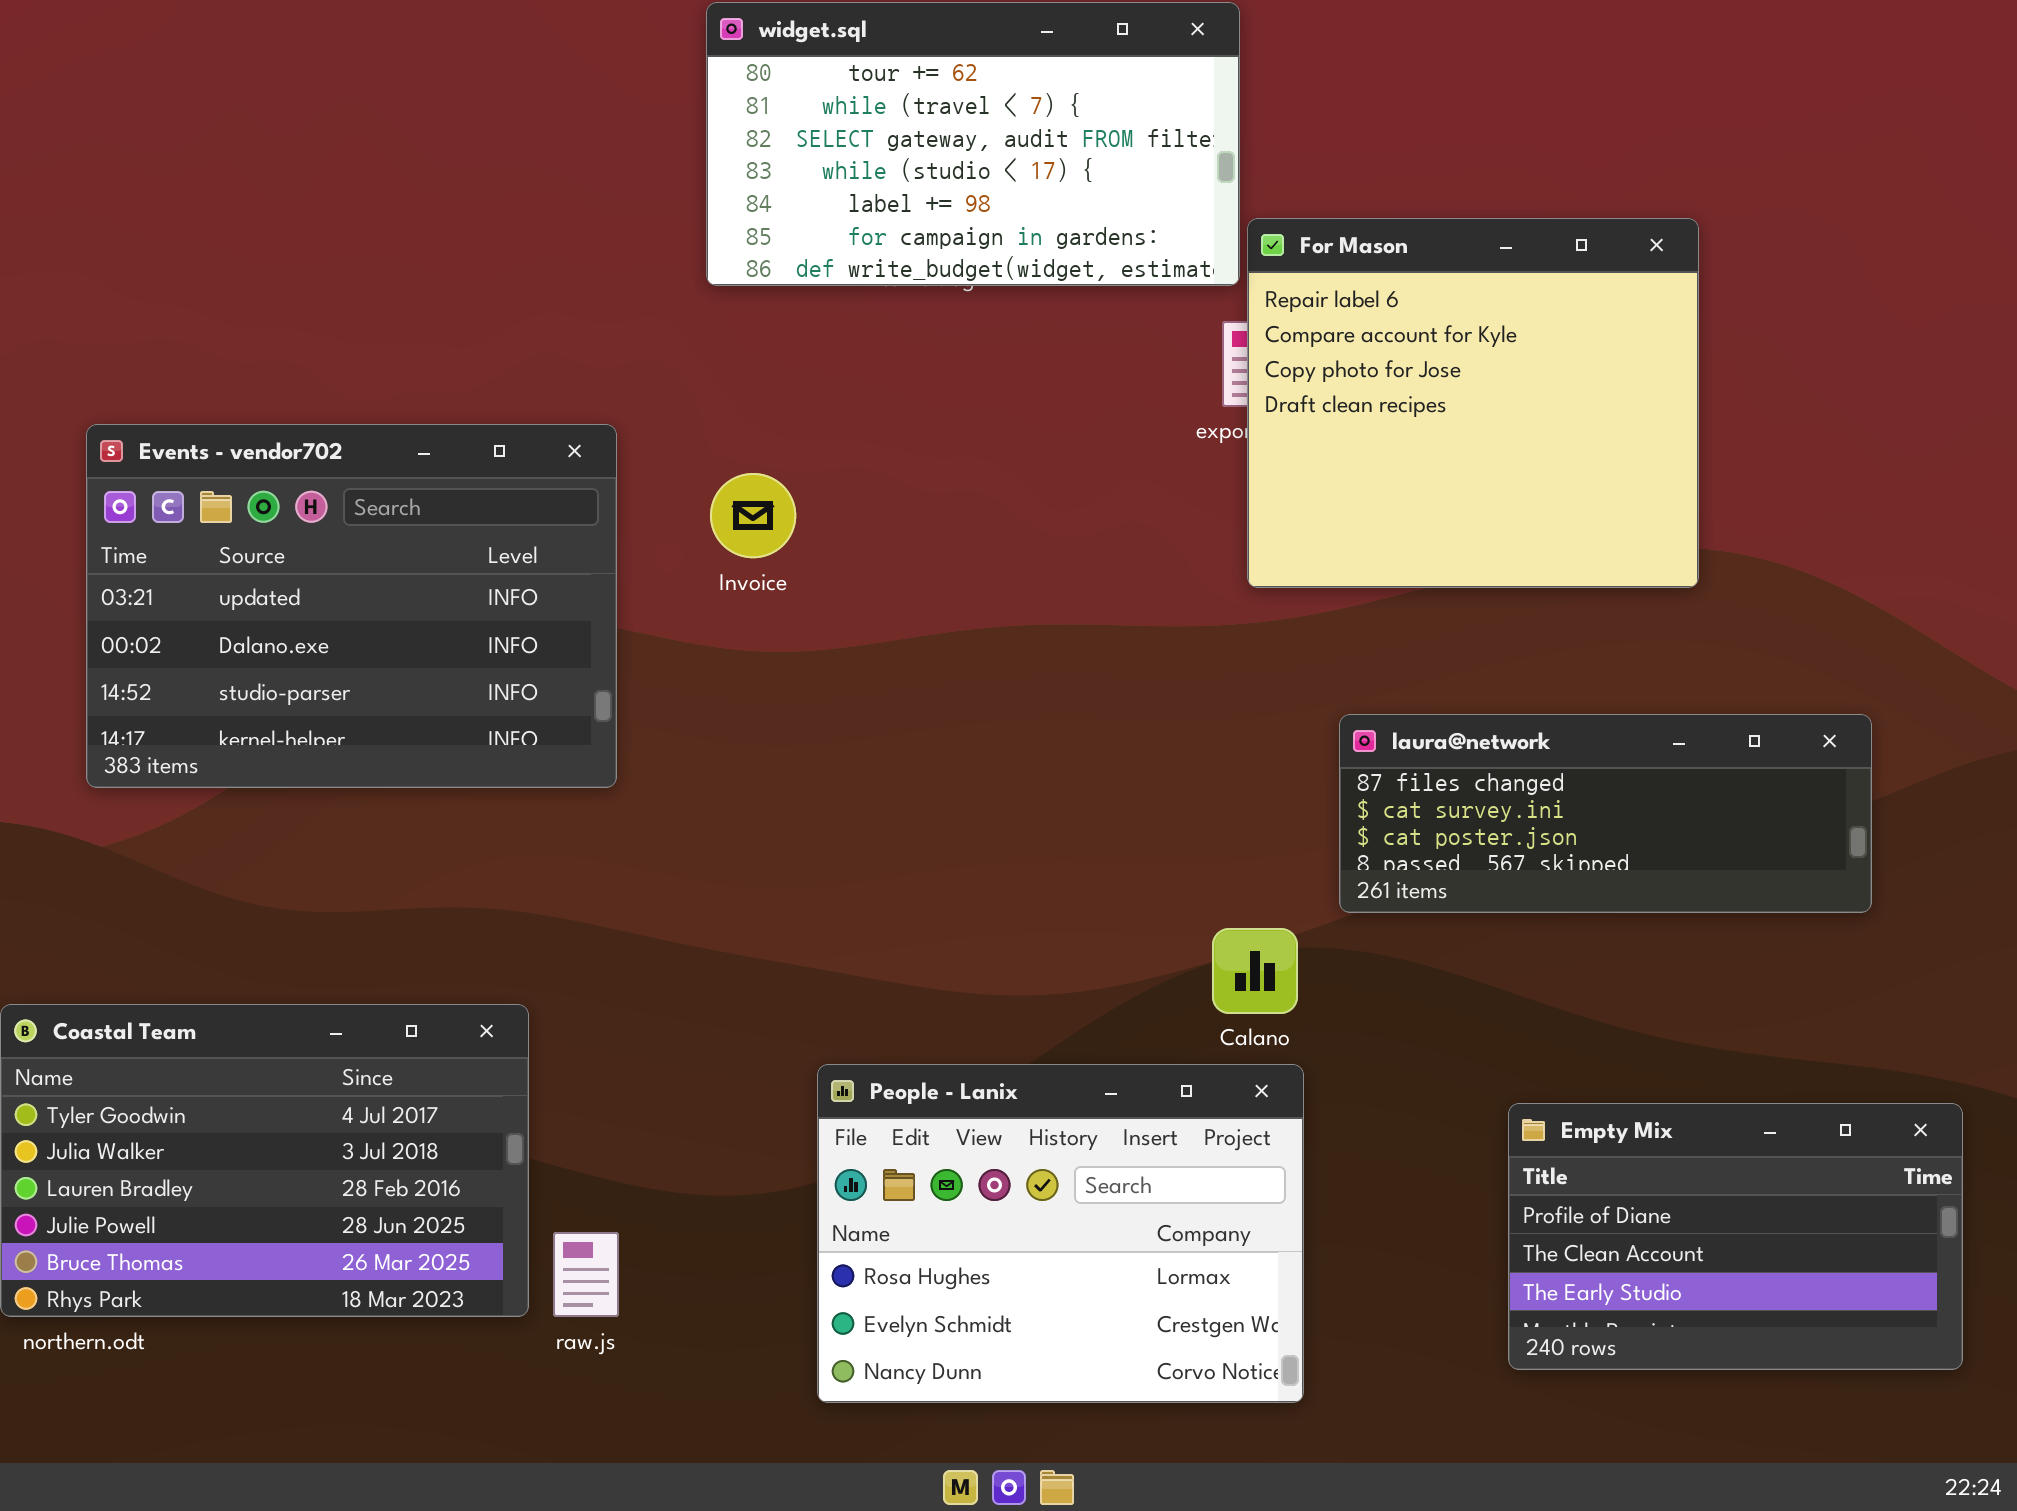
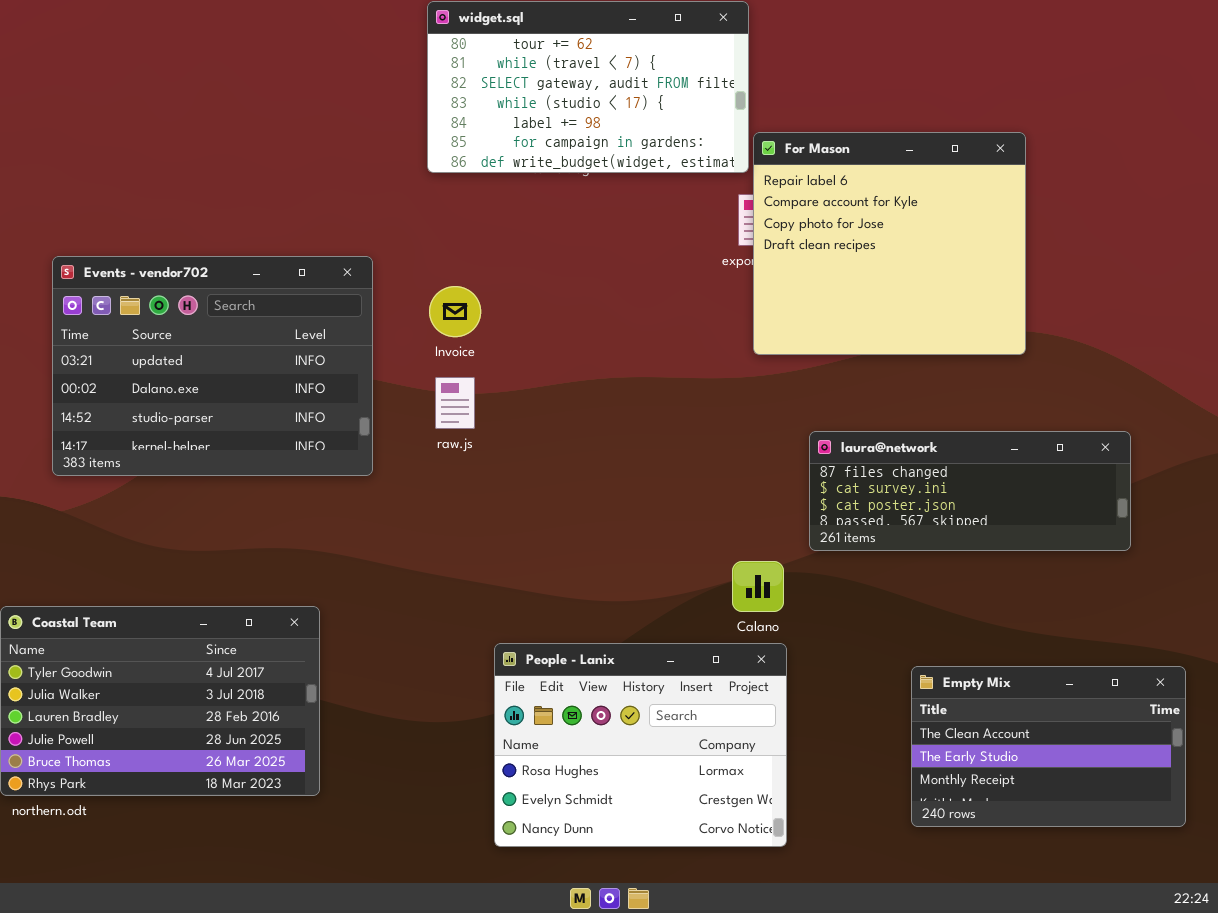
Empty Mix: [1508,1103,1963,1370] -> [911,666,1186,827], scrolled down 1 row
raw.js: [553,1232,619,1317] -> [435,377,475,429], moved

